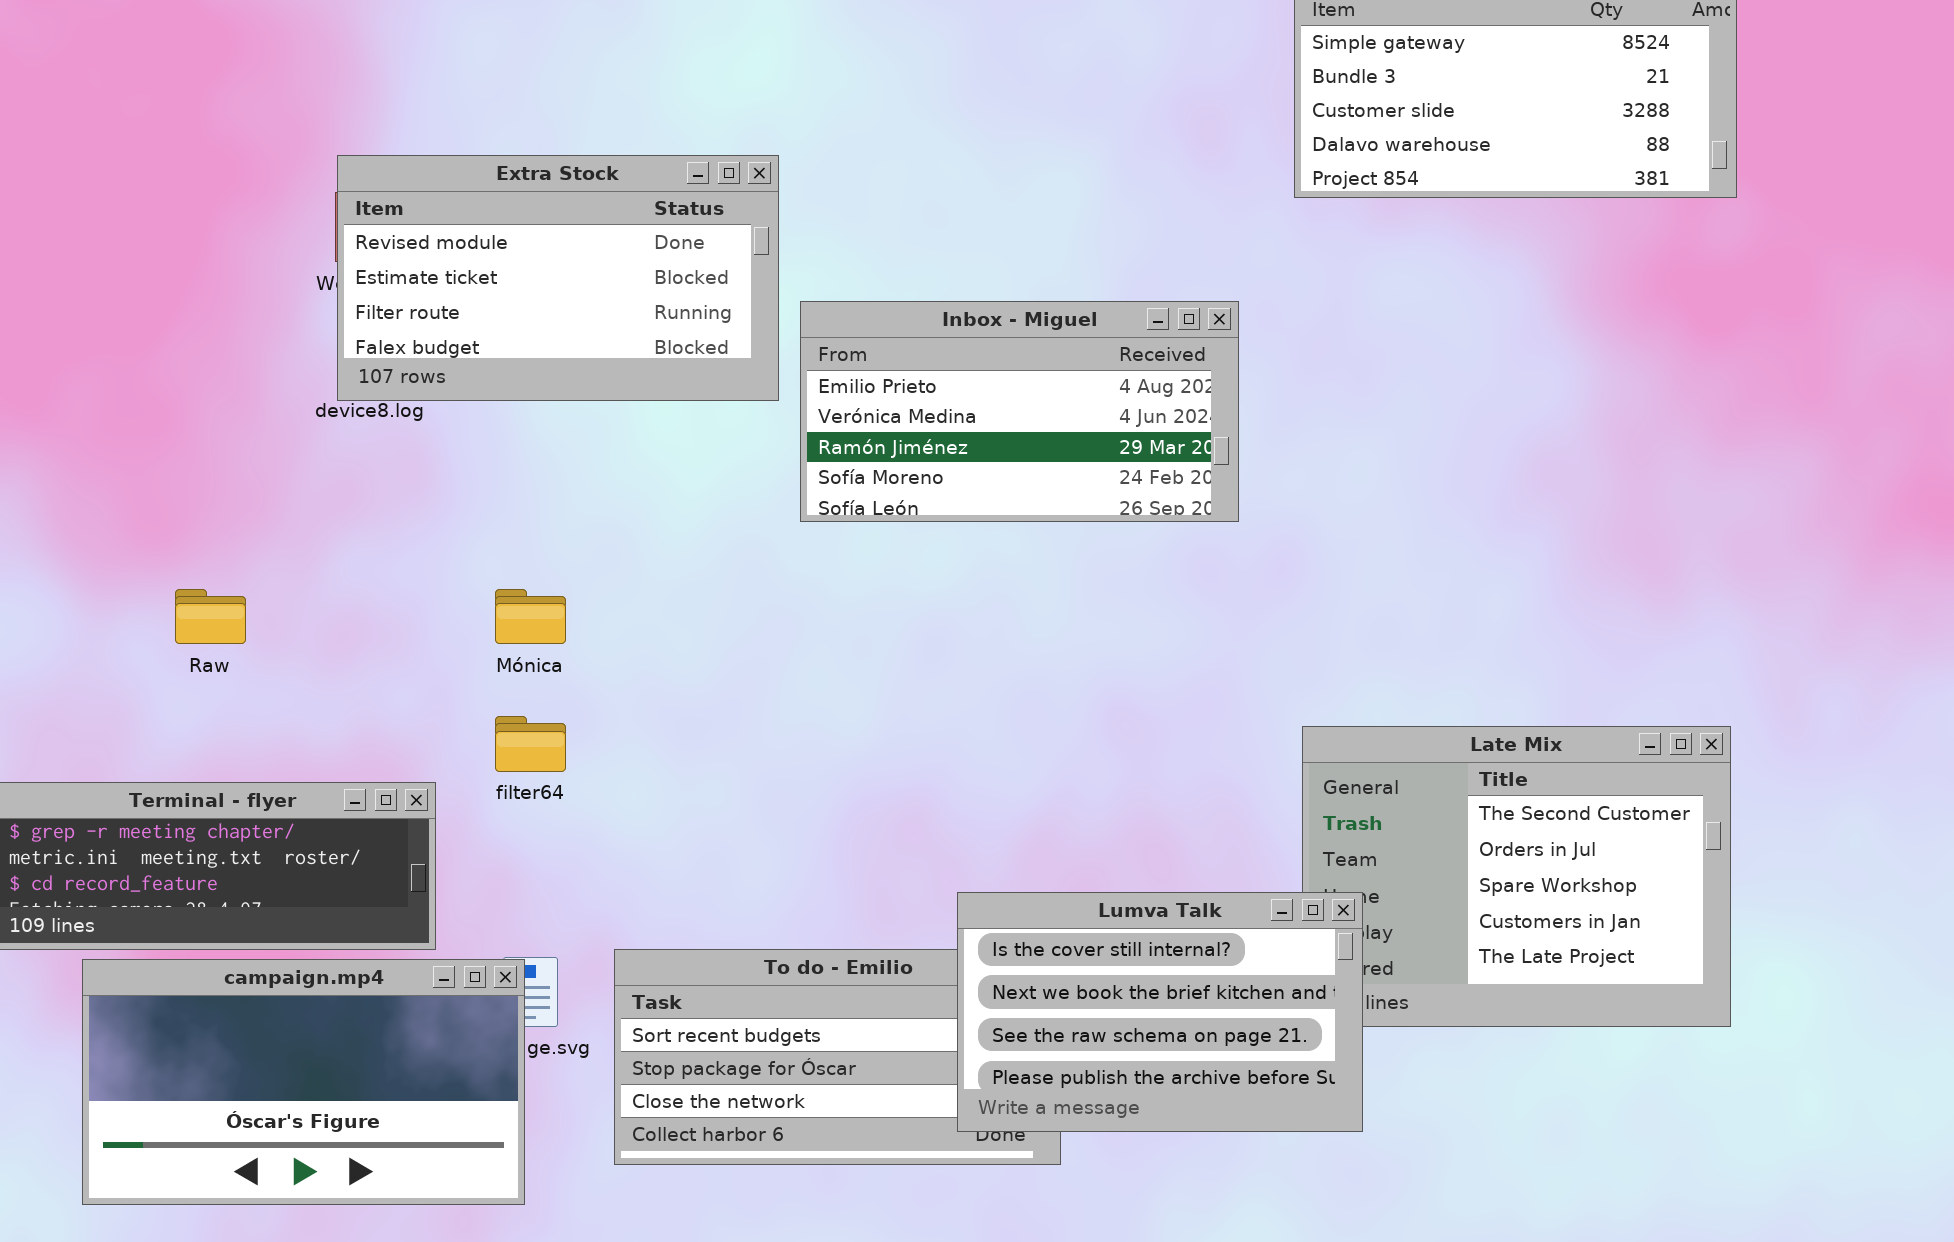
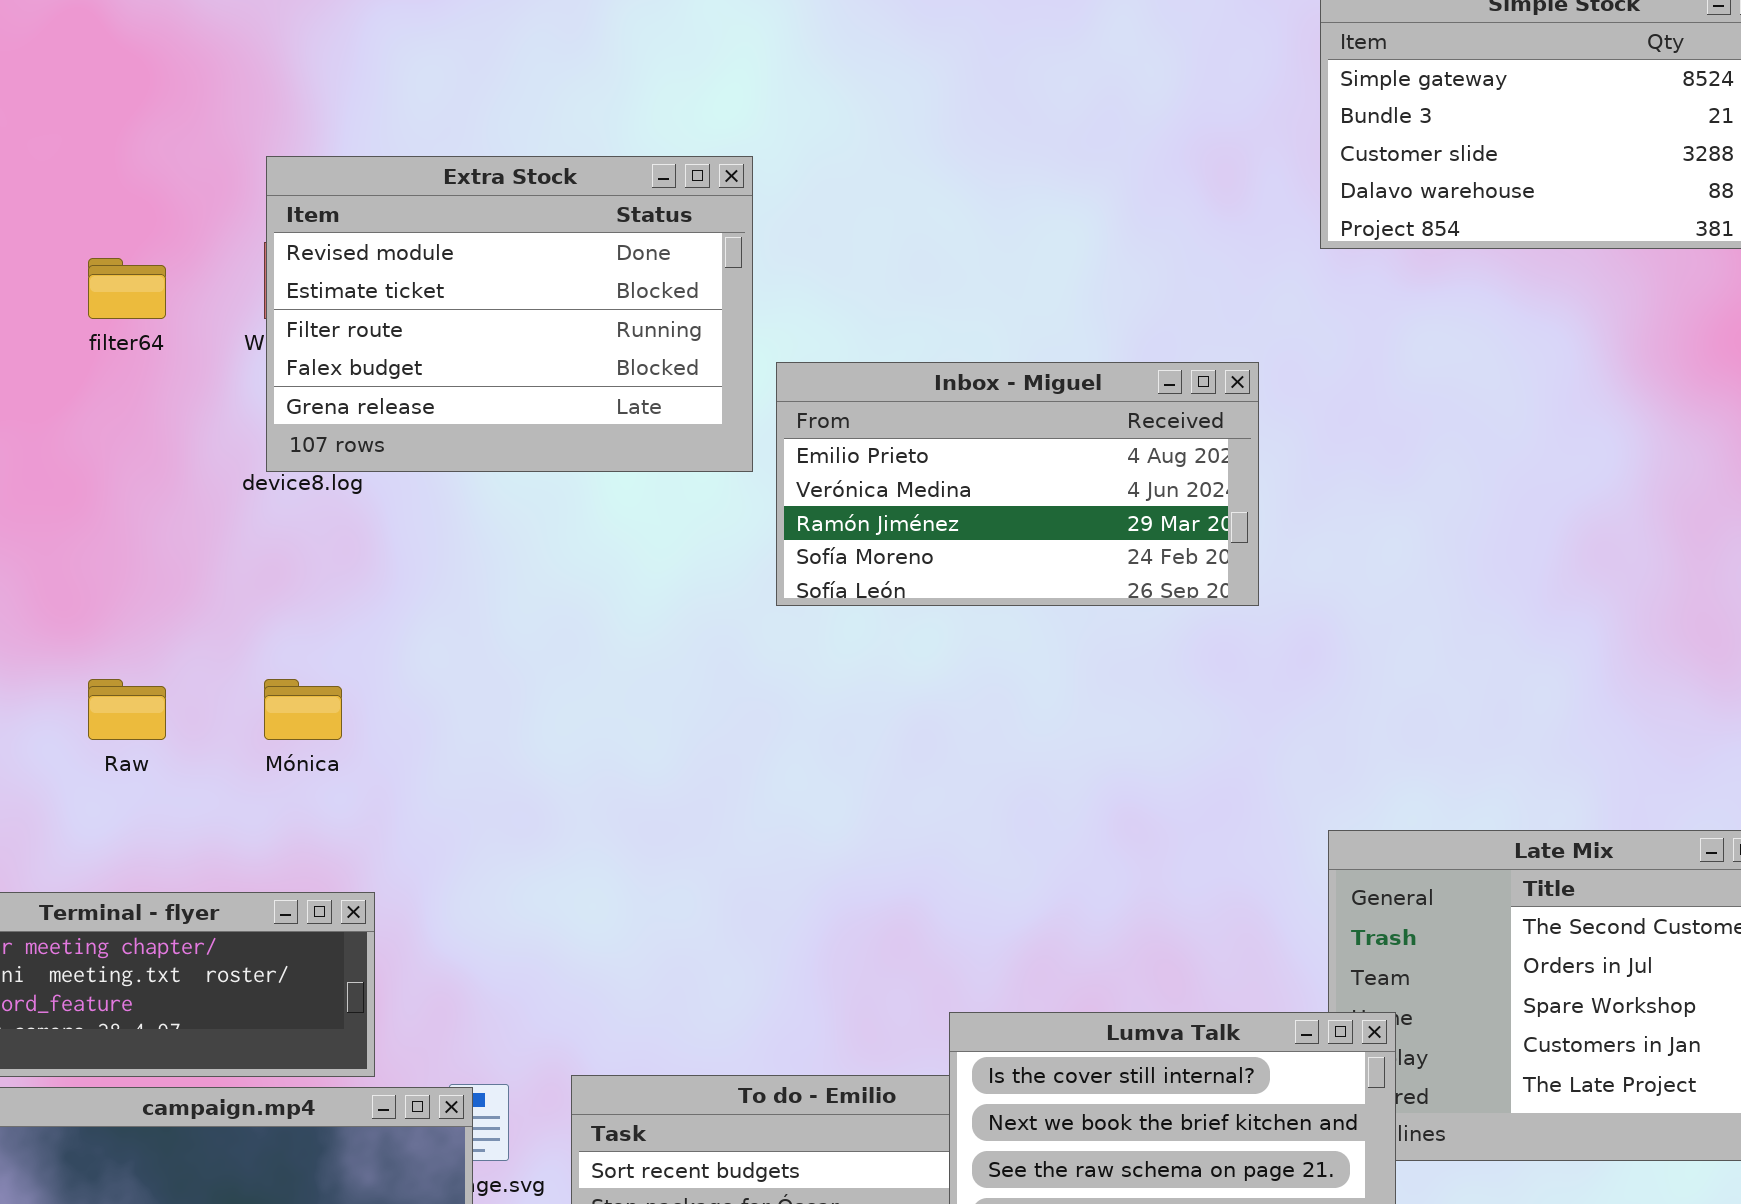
Extra Stock: [337,155,779,401] -> [266,156,753,472], resized
Mónica: [495,589,566,644] -> [264,679,342,740], moved
filter64: [495,716,566,772] -> [88,258,166,319], moved

